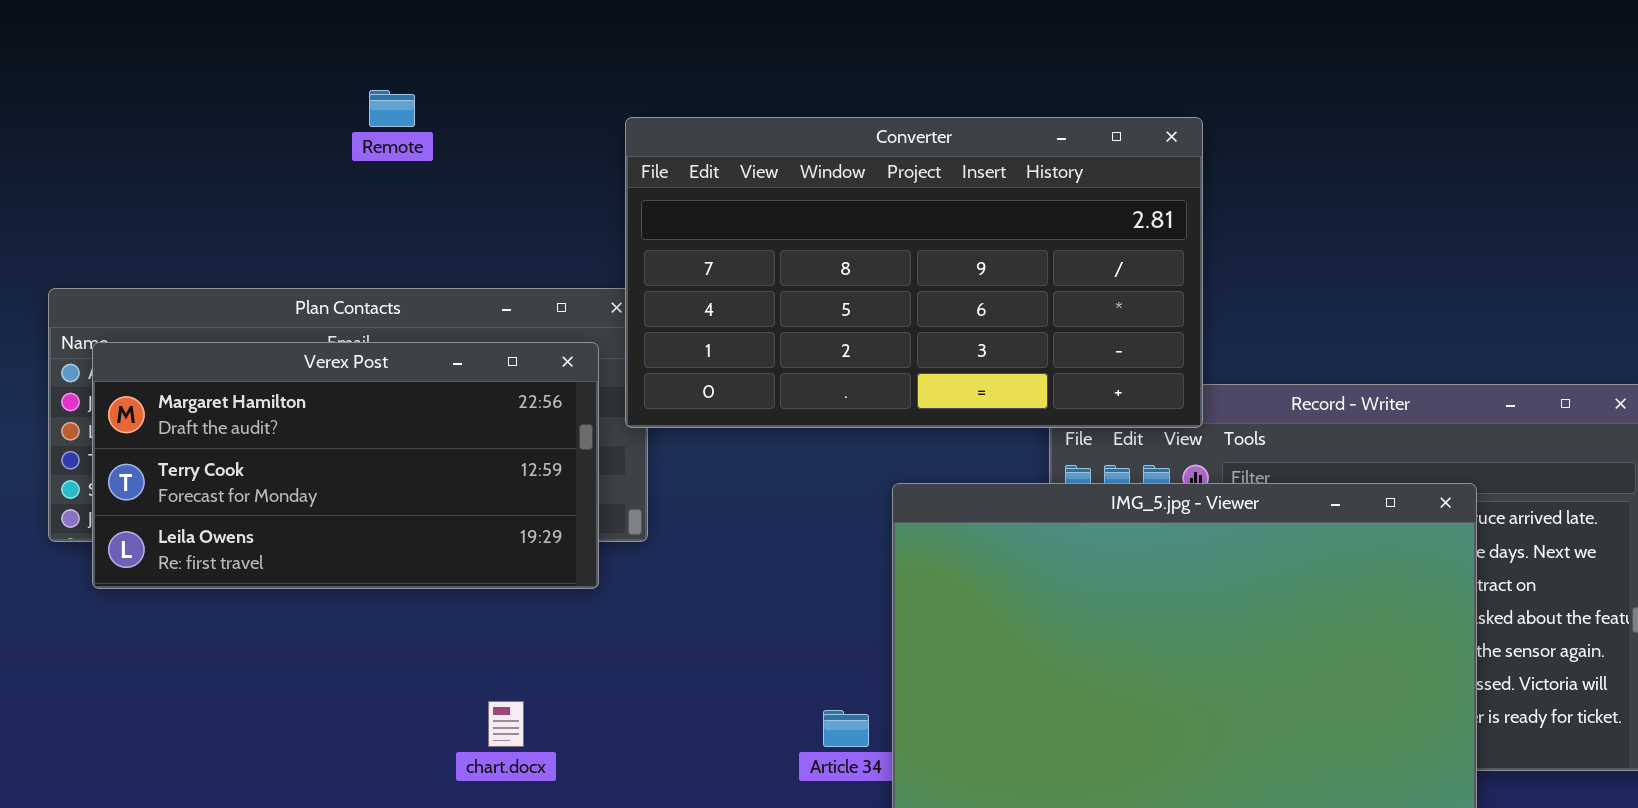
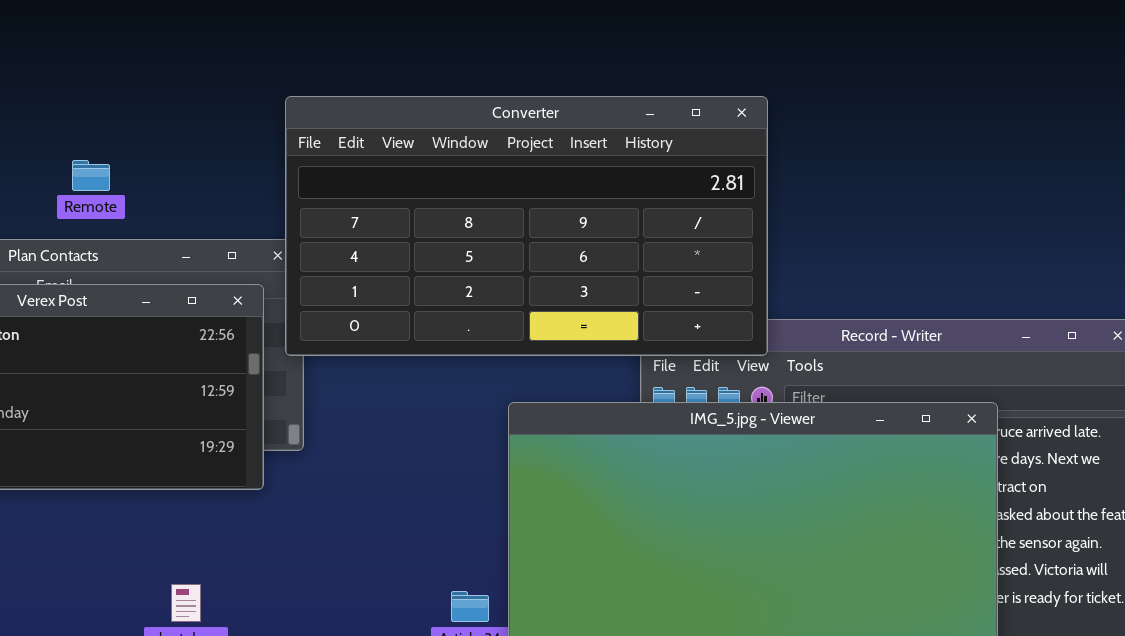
Remote: [369,90,415,127] -> [72,160,110,191], moved

